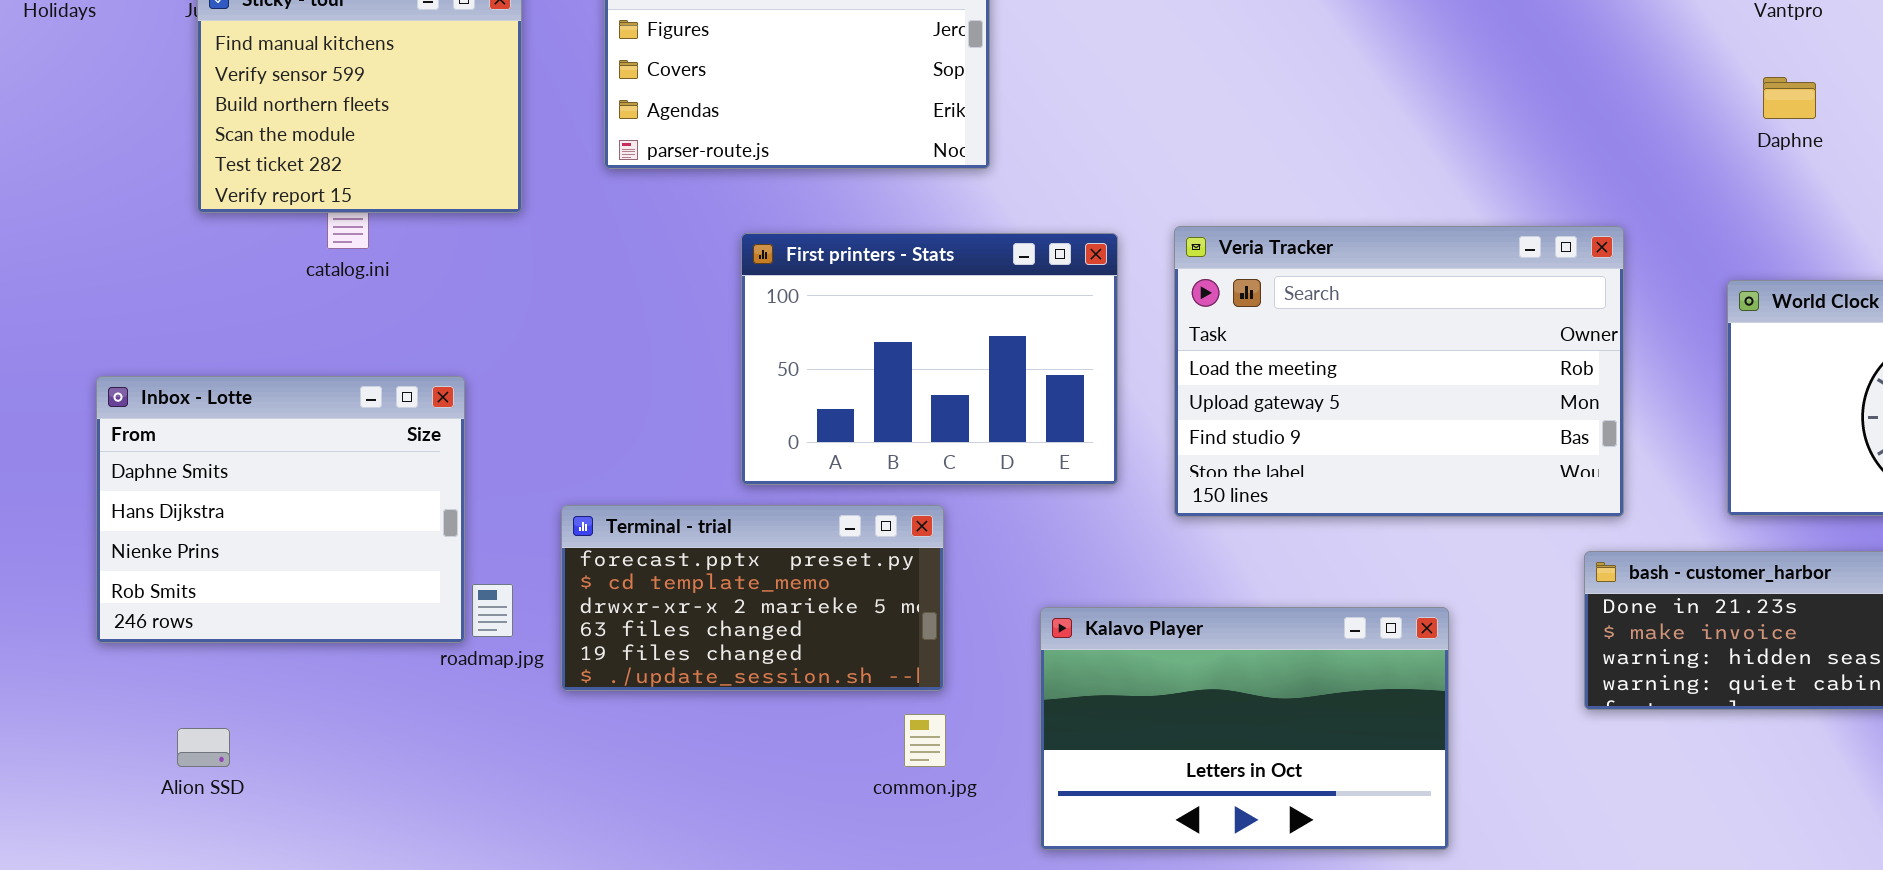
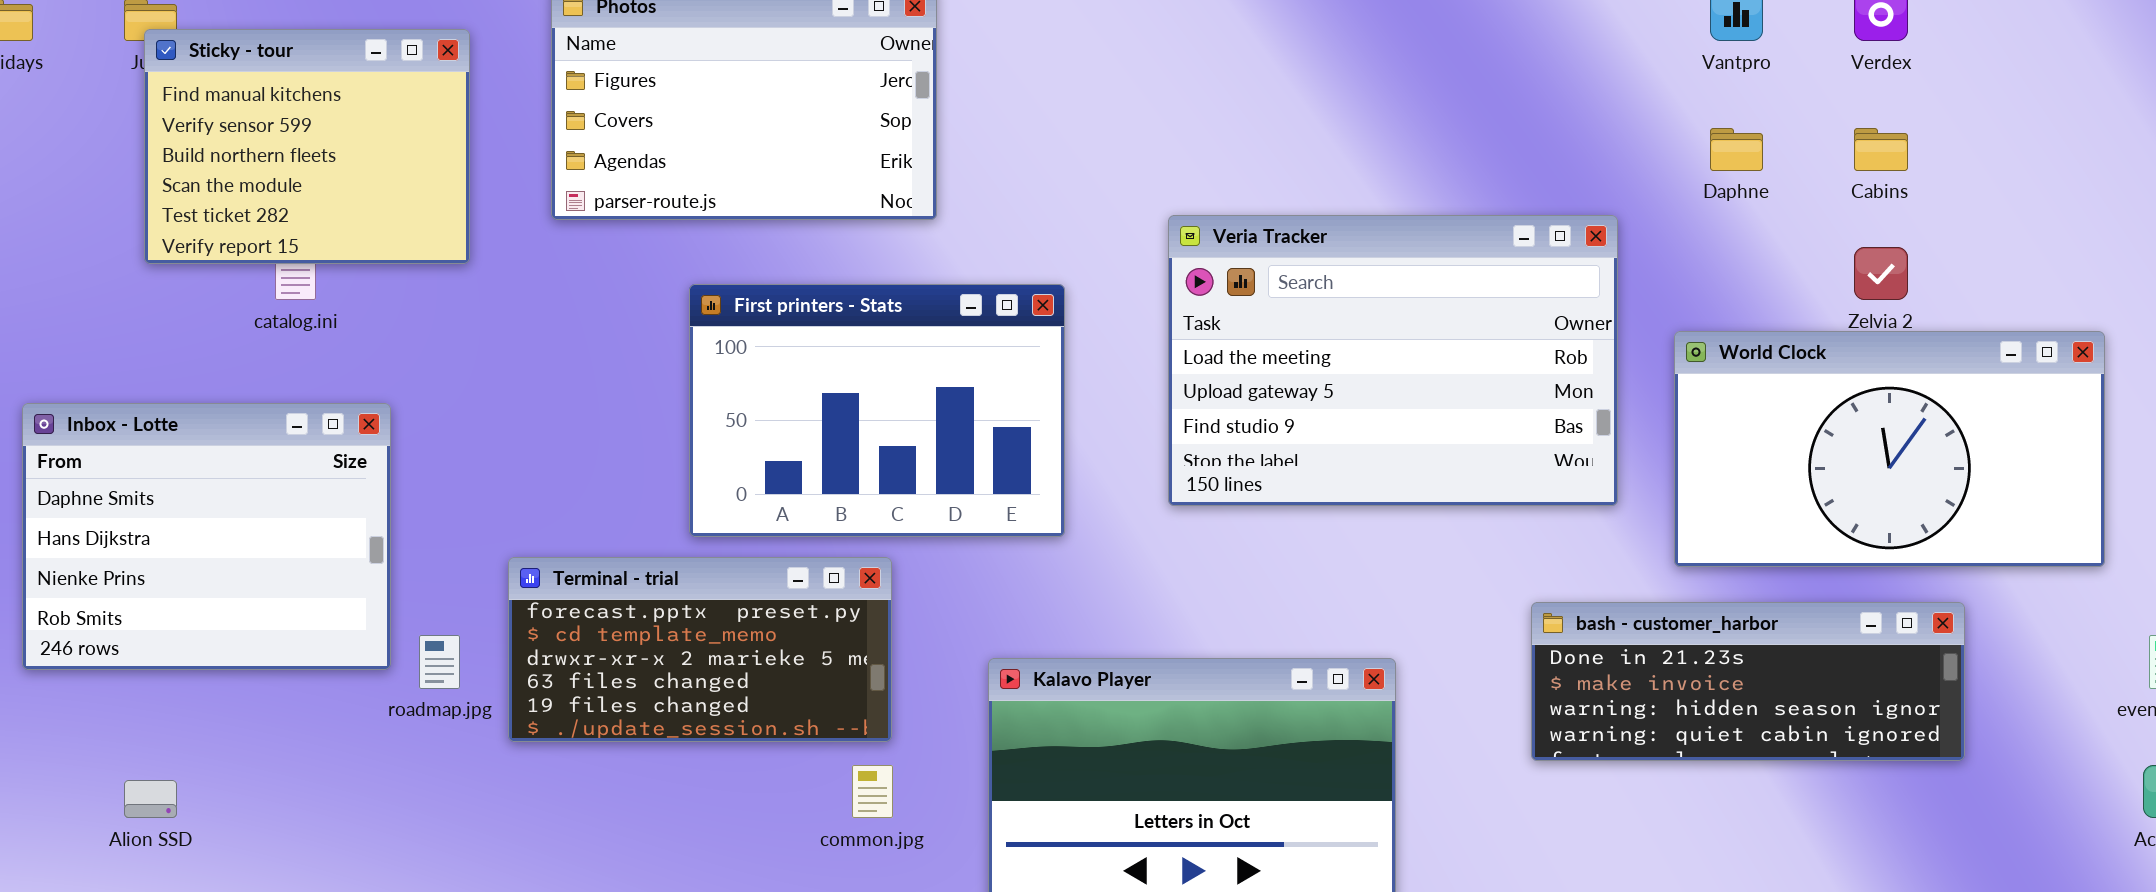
Veria Tracker: [1174,226,1624,517] -> [1168,215,1618,506], moved
Inbox - Lotte: [96,376,465,643] -> [22,403,391,670], moved

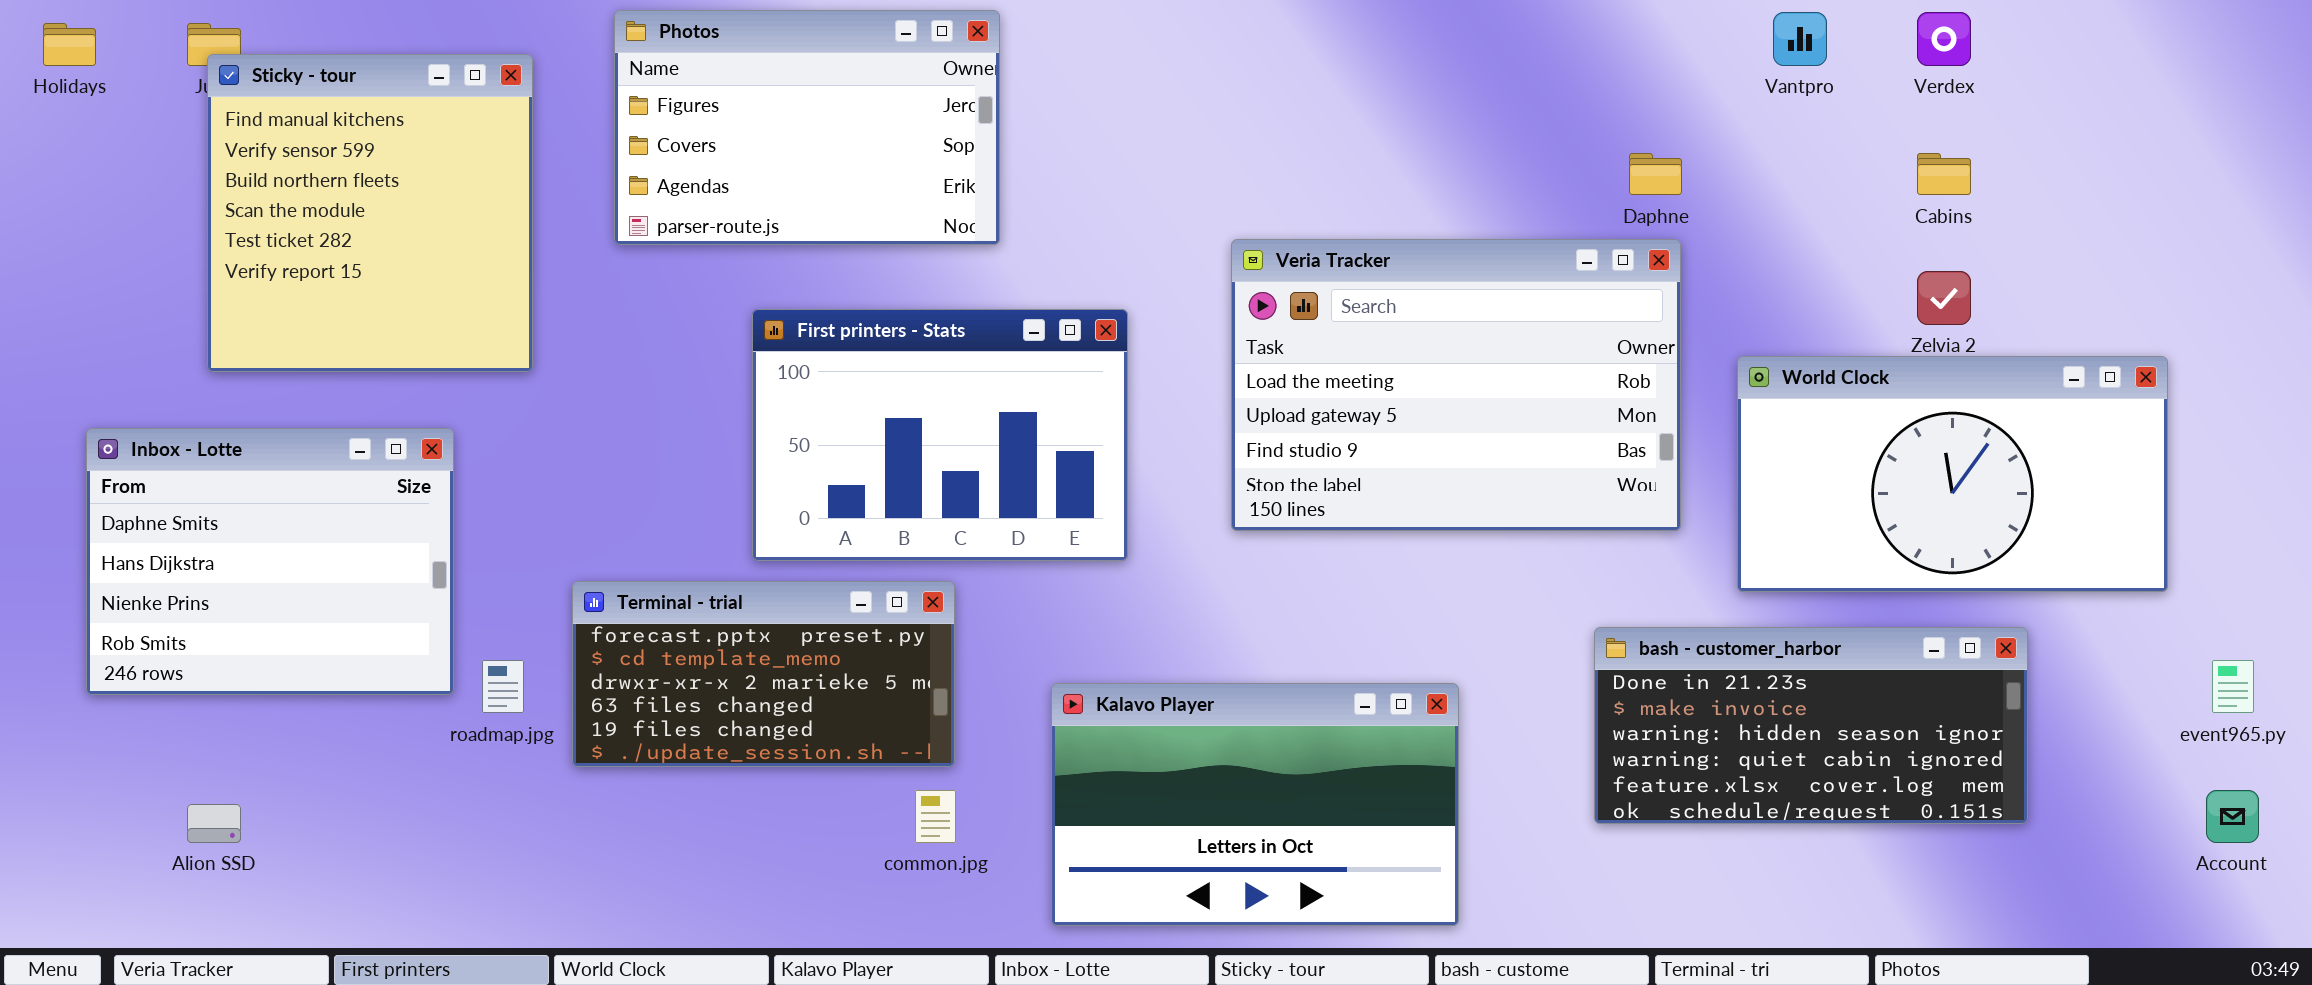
Sticky - tour: [144,29,470,264] -> [207,54,533,372], resized
Daphne: [1710,128,1763,171] -> [1629,153,1682,195], moved
bash - customer_harbor: [1531,602,1965,761] -> [1594,627,2028,824], resized

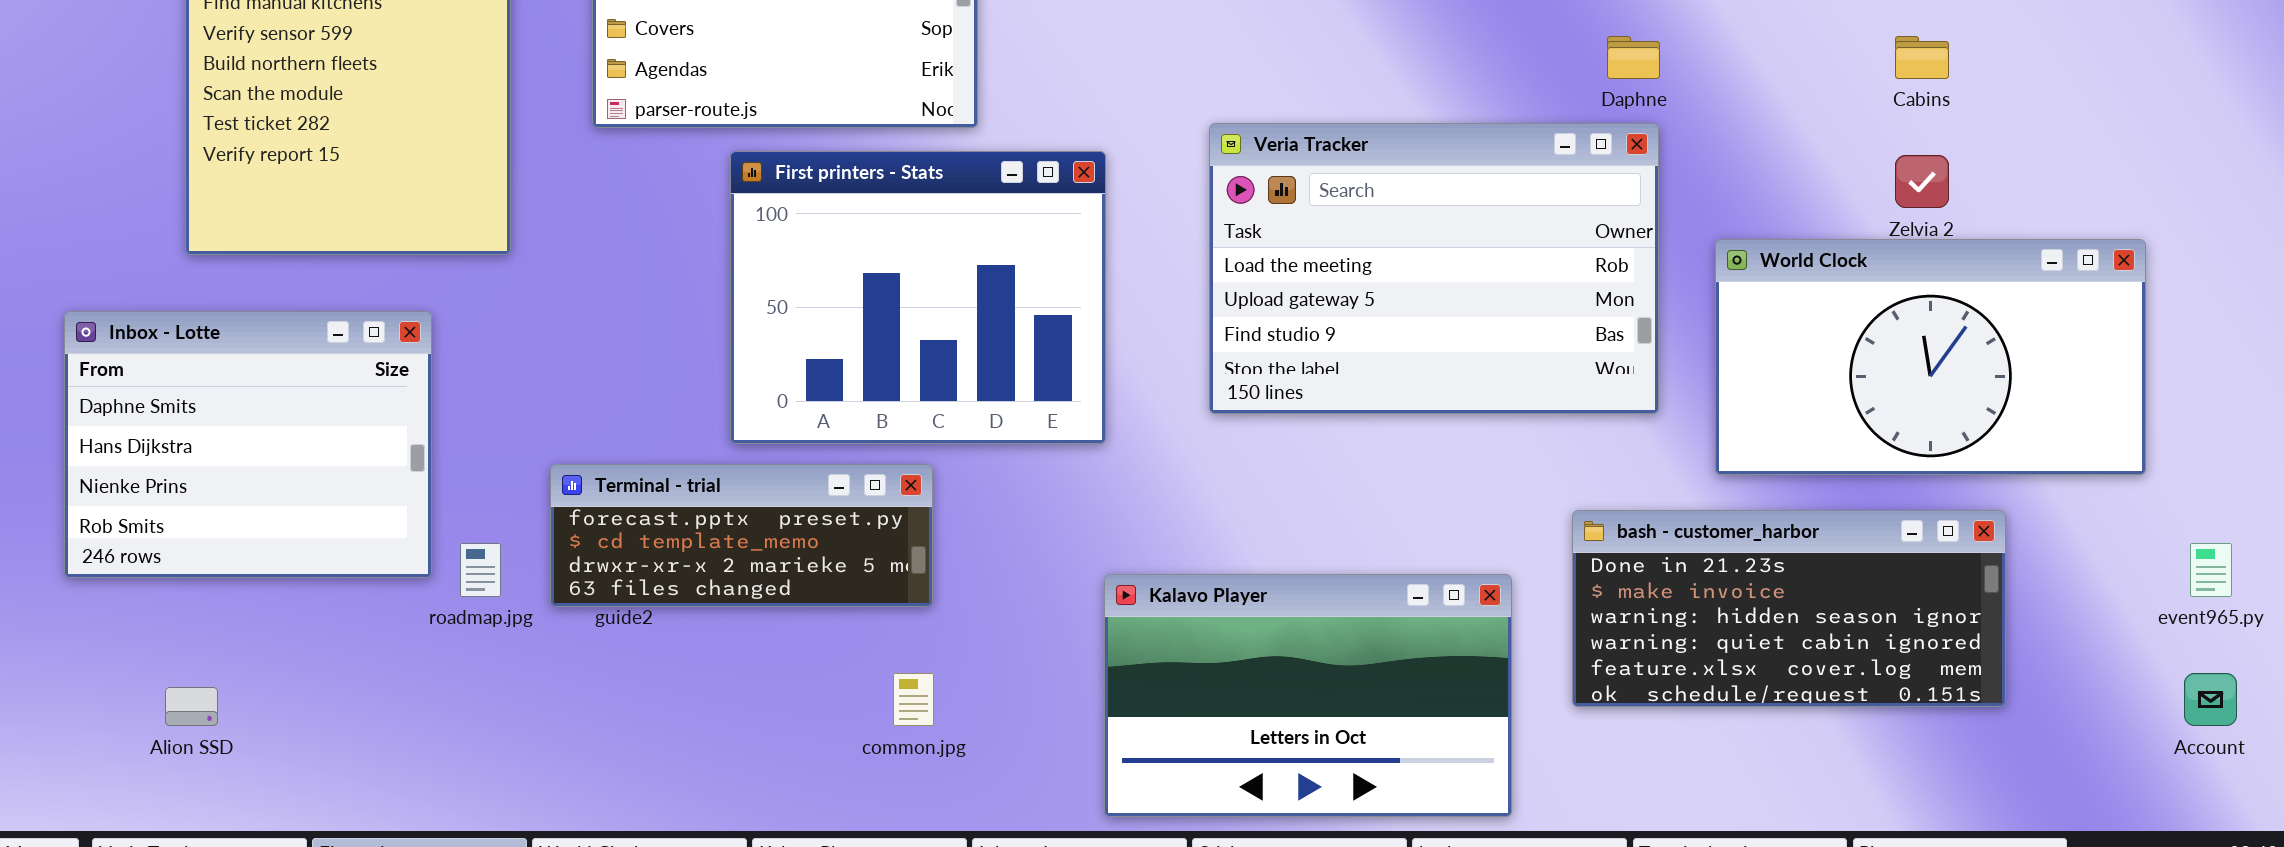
First printers - Stats: [752,309,1128,561] -> [730,151,1106,444], resized
Terminal - trial: [572,581,955,767] -> [550,464,933,607], resized
Kalavo Player: [1051,683,1459,926] -> [1104,574,1512,817], moved

